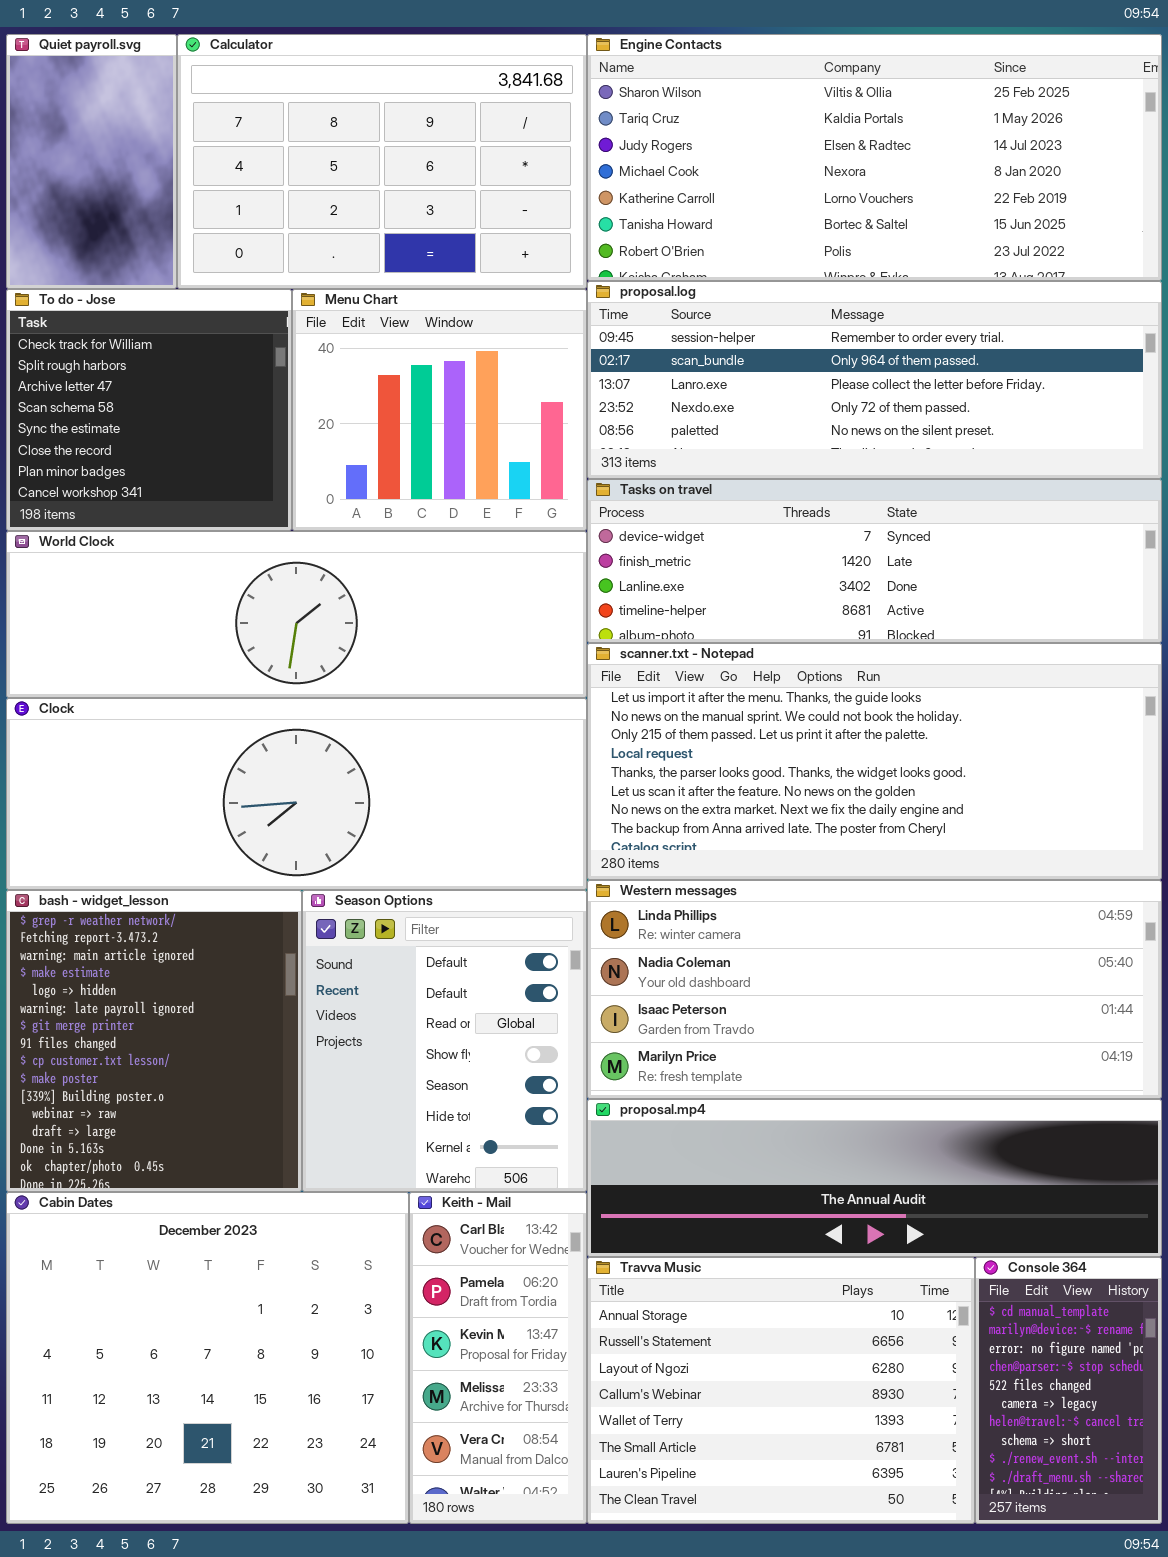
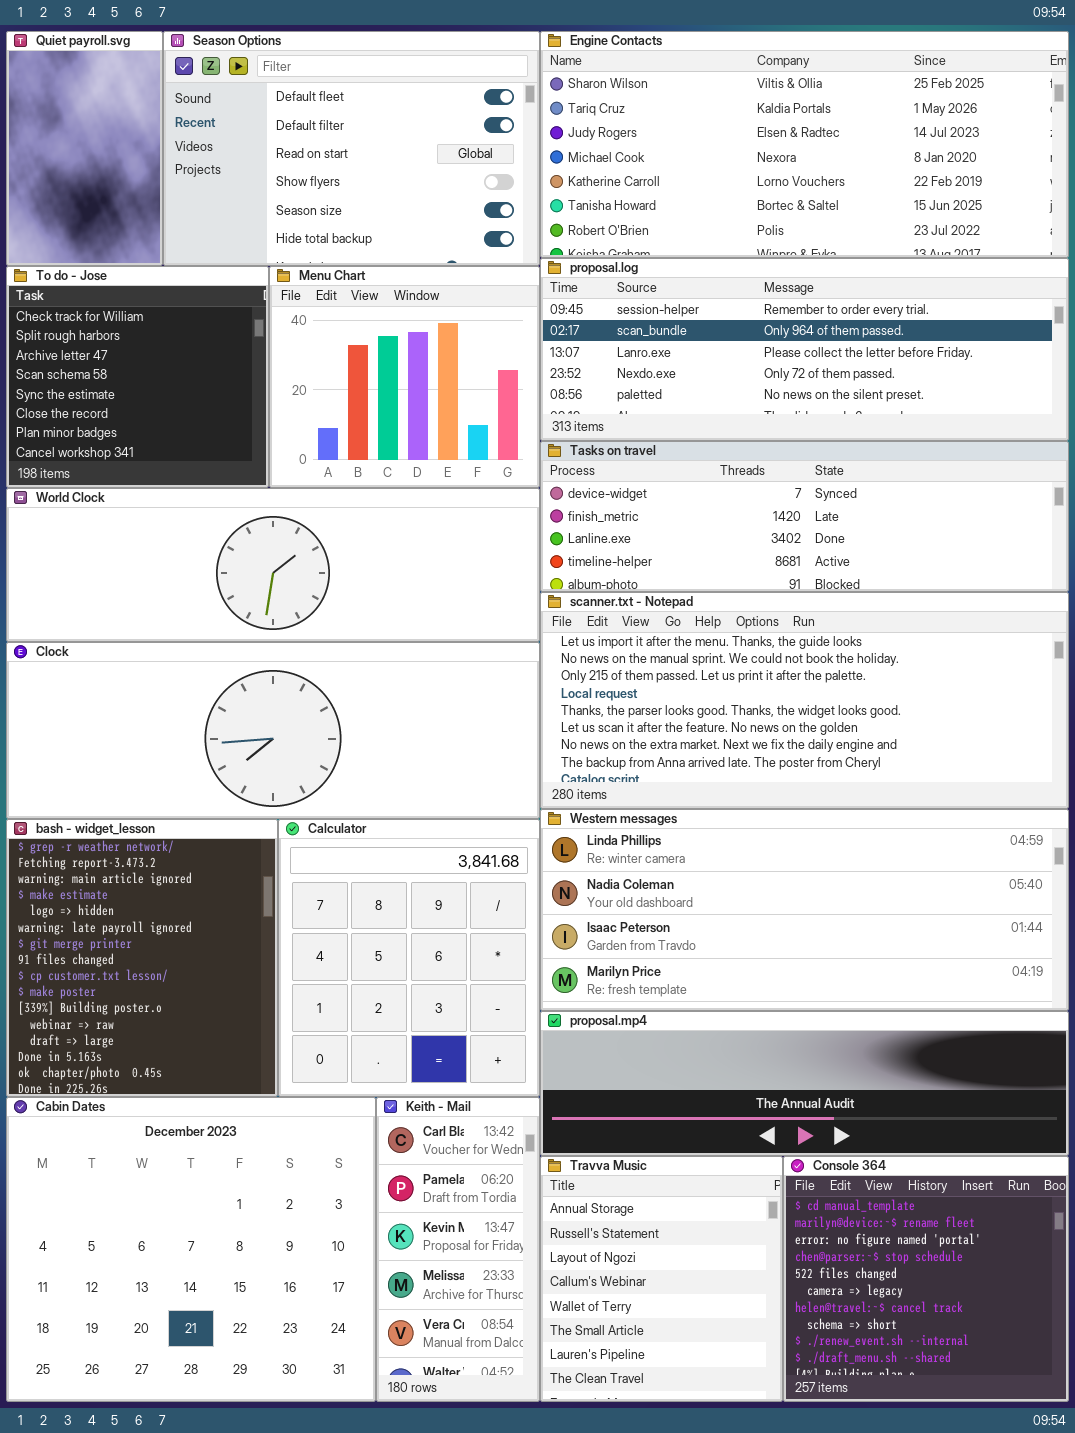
Calculator: [177,34,587,289] -> [278,819,540,1097], moved, resized
Season Options: [302,890,587,1192] -> [163,31,540,266], moved, resized
Travva Music: [587,1257,975,1524] -> [540,1156,783,1402], resized
Console 364: [975,1257,1162,1524] -> [783,1156,1069,1402], resized

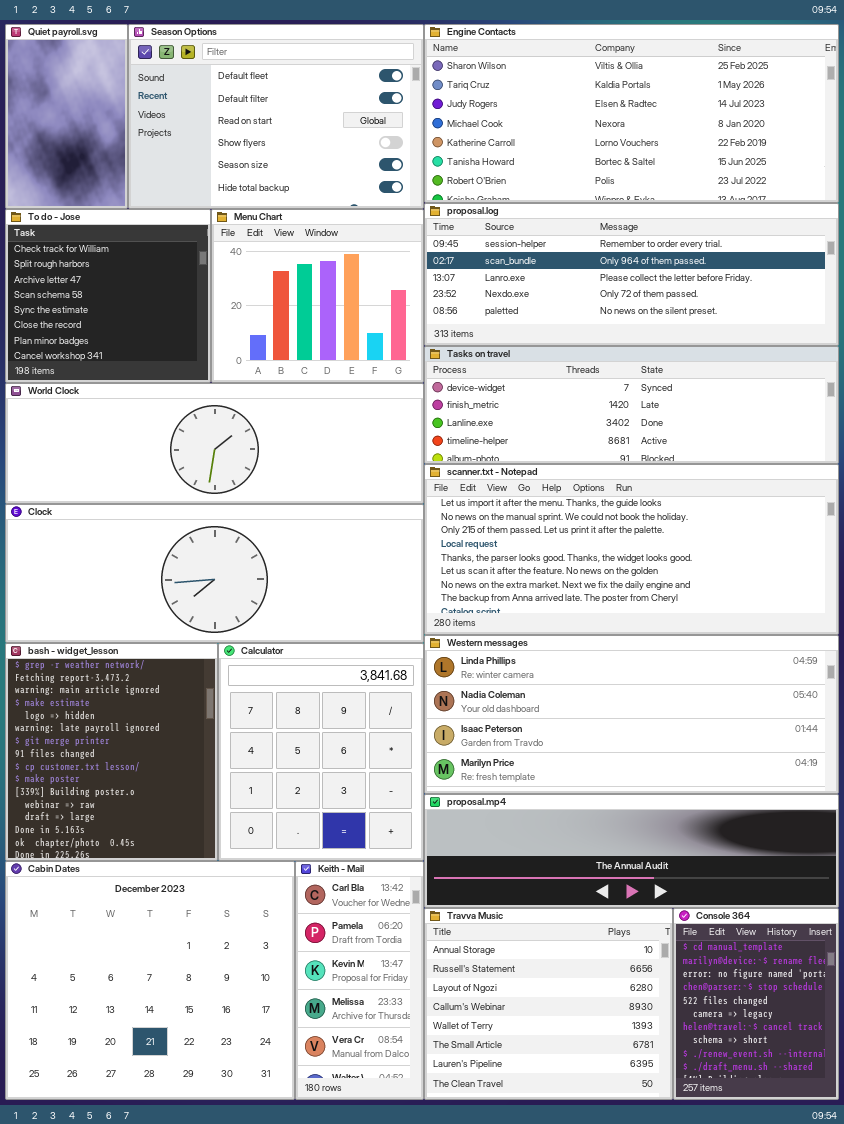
Travva Music: [540,1156,783,1402] -> [424,908,673,1100], resized
Console 364: [783,1156,1069,1402] -> [673,908,839,1100], resized

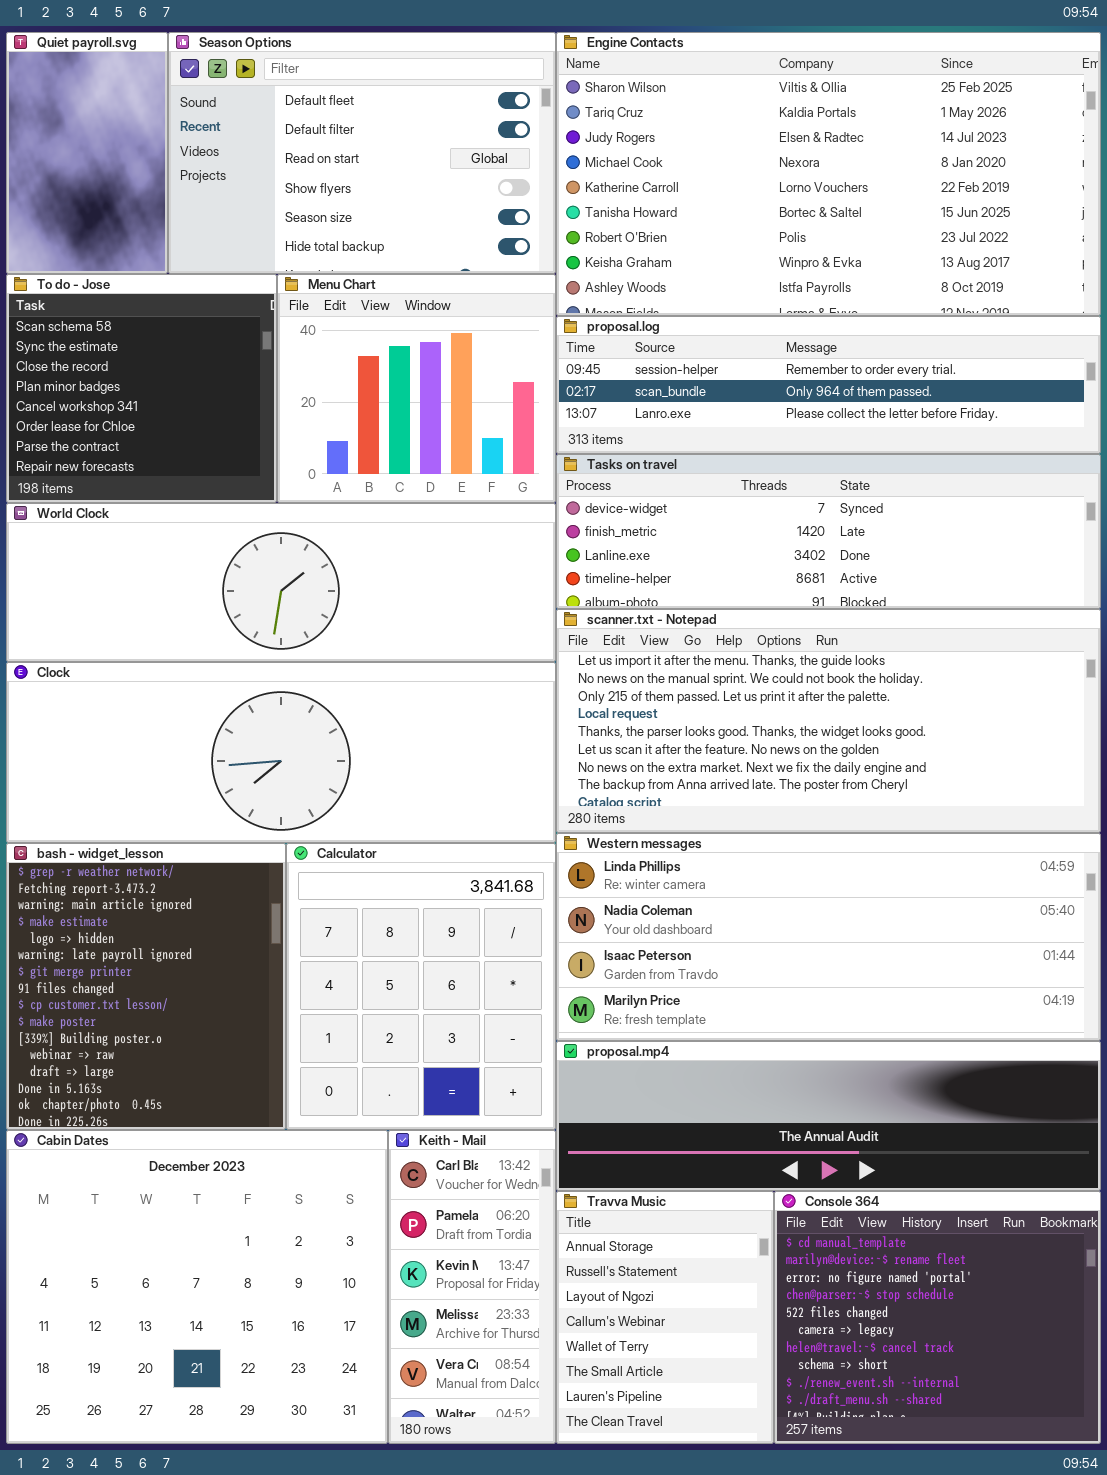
Engine Contacts: [424,24,839,203] -> [556,32,1101,316], resized
proposal.log: [424,203,839,346] -> [556,316,1101,454], resized
To do - Jose: [5,209,211,383] -> [6,274,277,503], scrolled down 3 rows
Travva Music: [424,908,673,1100] -> [556,1191,774,1444], resized
Console 364: [673,908,839,1100] -> [774,1191,1101,1444], resized

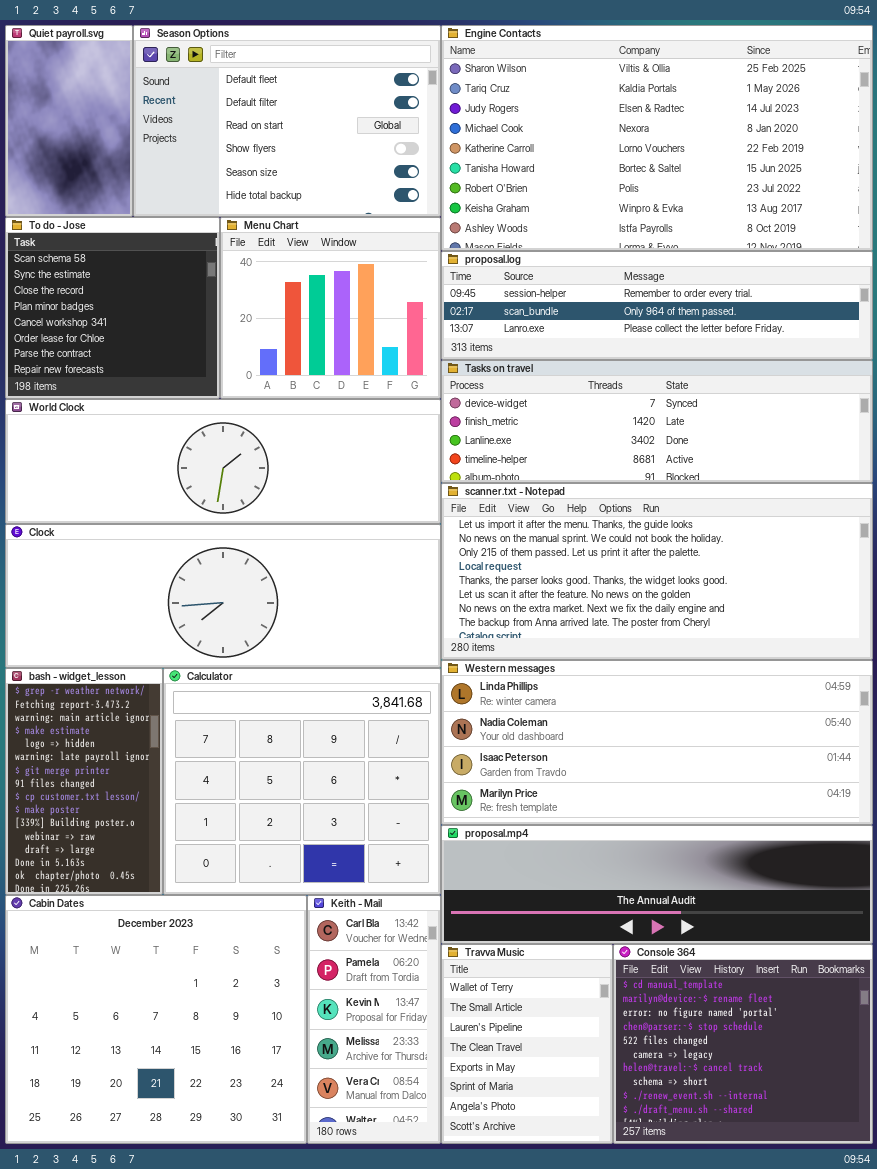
bash - widget_lesson: [6,843,286,1130] -> [5,668,163,895], resized
Calculator: [286,843,556,1130] -> [163,668,441,895], resized
Travva Music: [556,1191,774,1444] -> [441,944,613,1144], scrolled down 4 rows

